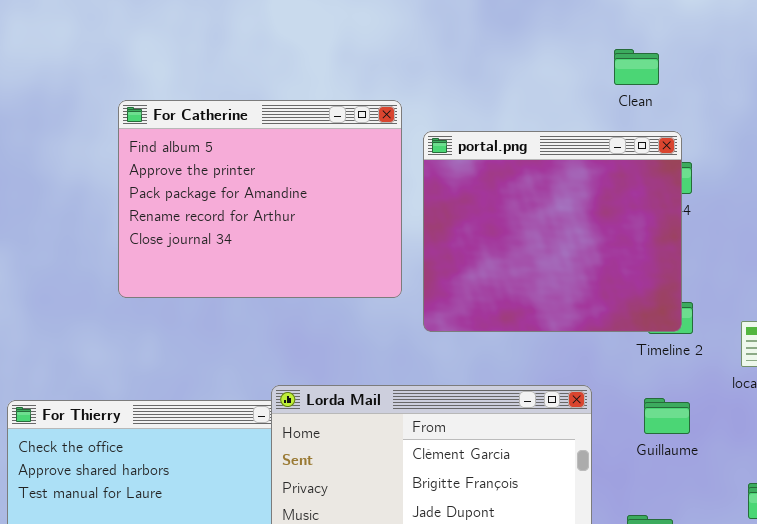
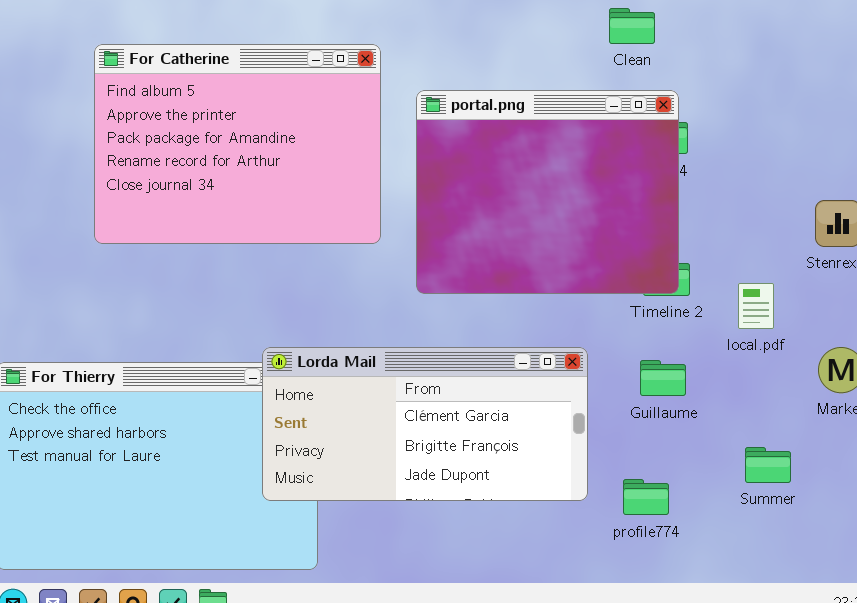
For Catherine: [118,100,402,298] -> [94,44,381,244], moved

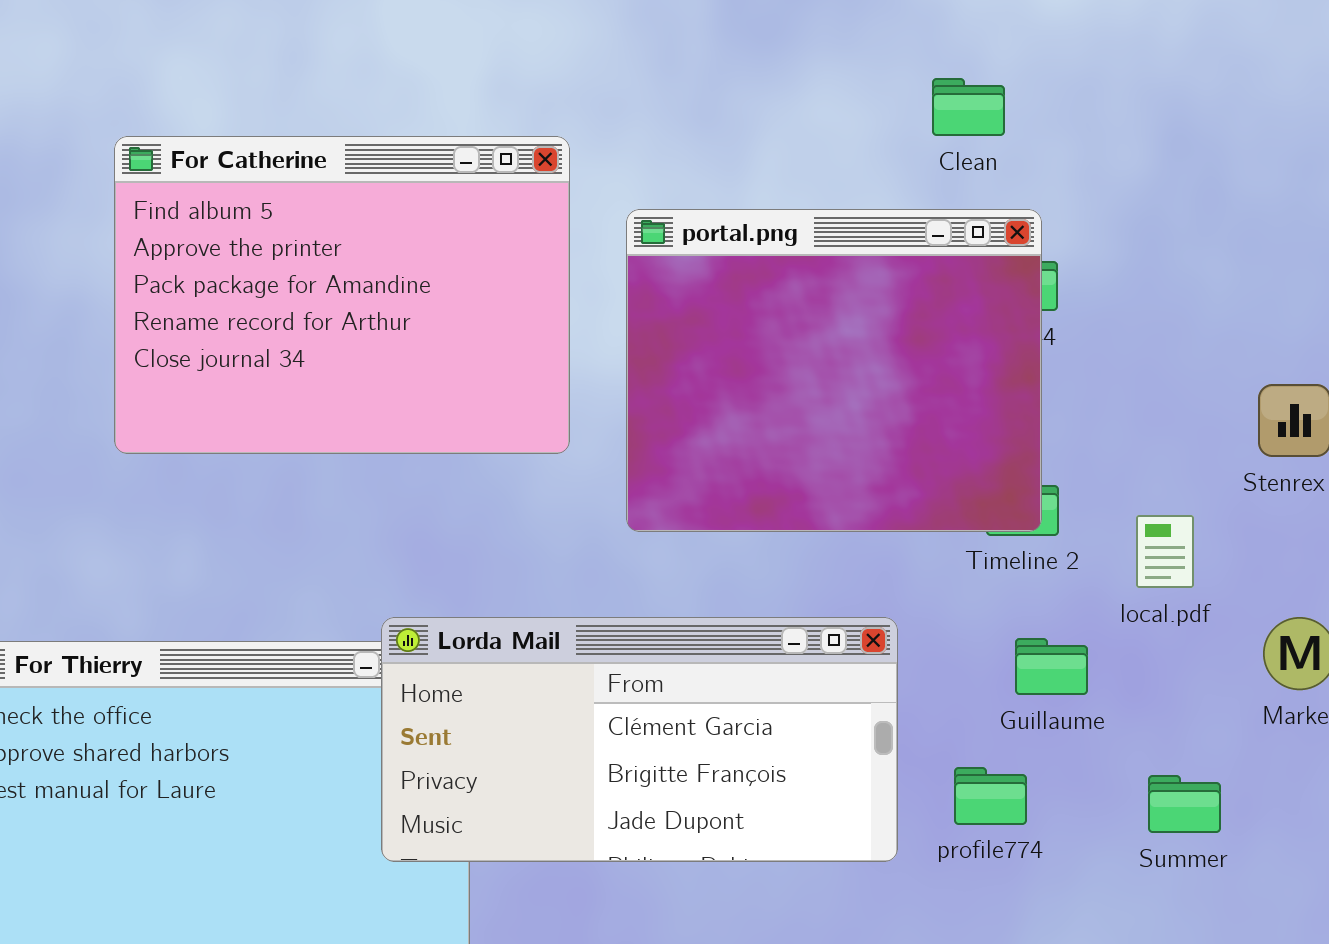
Guillaume: [640,360,686,396] -> [1015,638,1088,695], moved
profile774: [623,479,669,515] -> [954,767,1027,825], moved

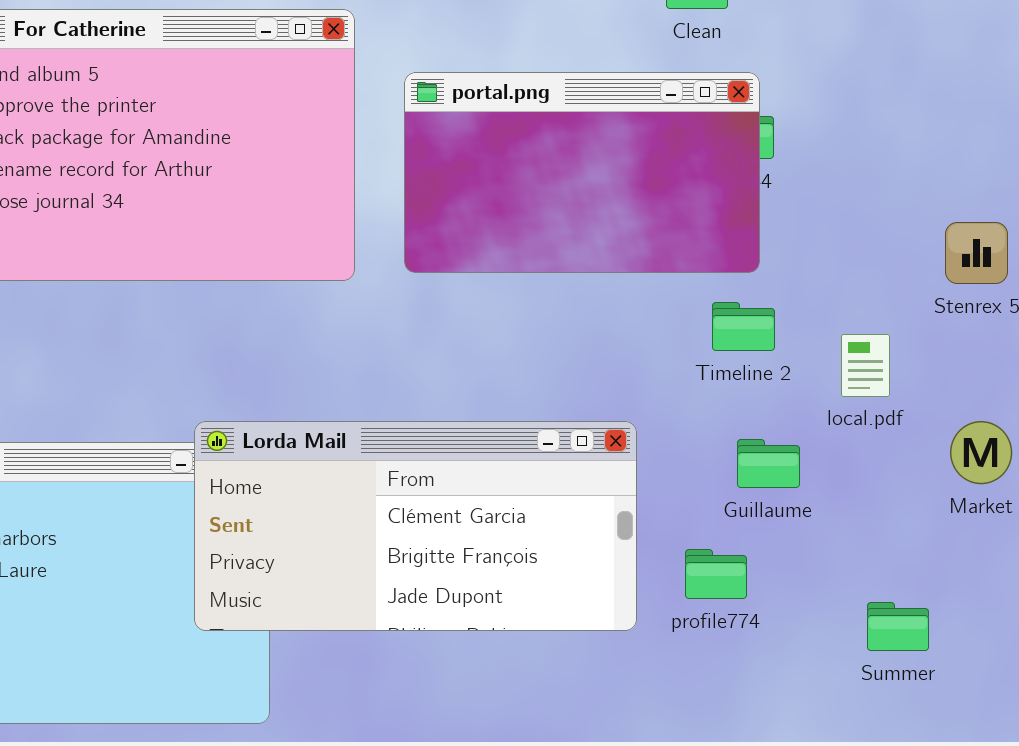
portal.png: [626,209,1042,532] -> [404,72,760,273], resized
Summer: [1148,775,1221,833] -> [867,602,929,651], moved

